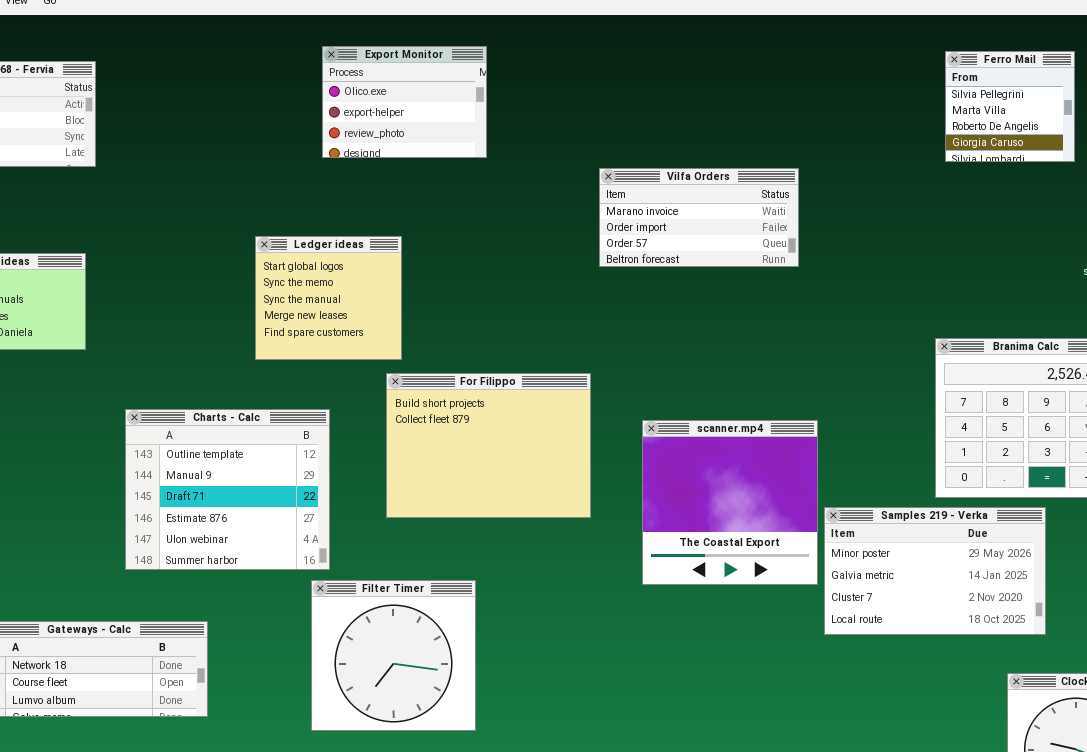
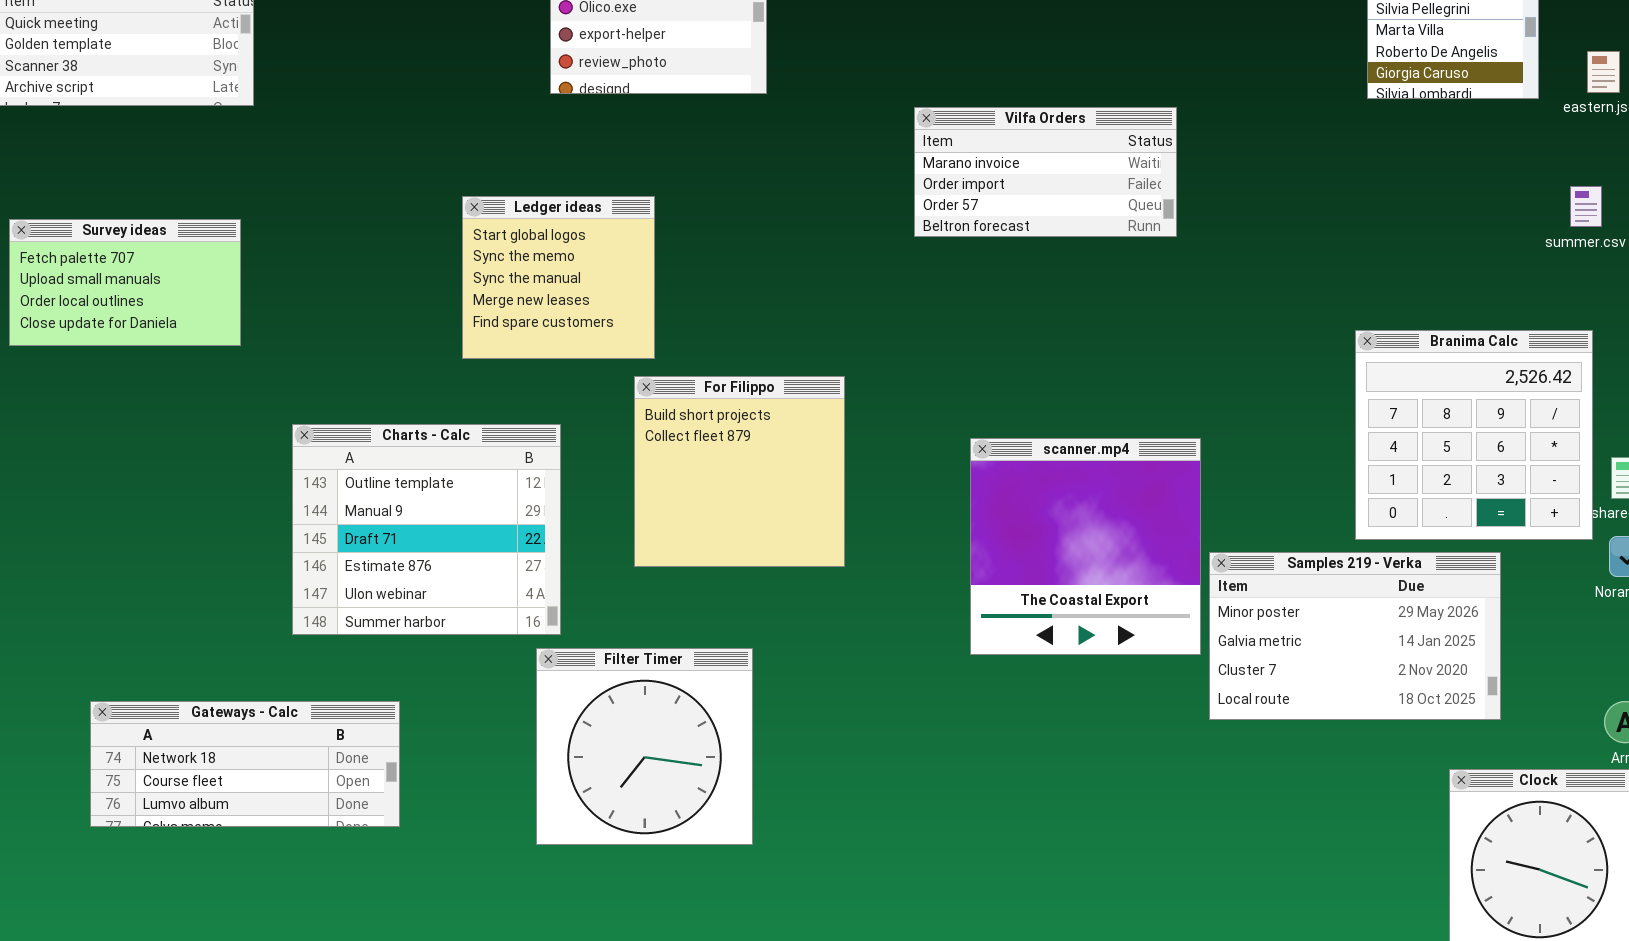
For Filippo: [386,373,591,518] -> [634,376,845,567], resized

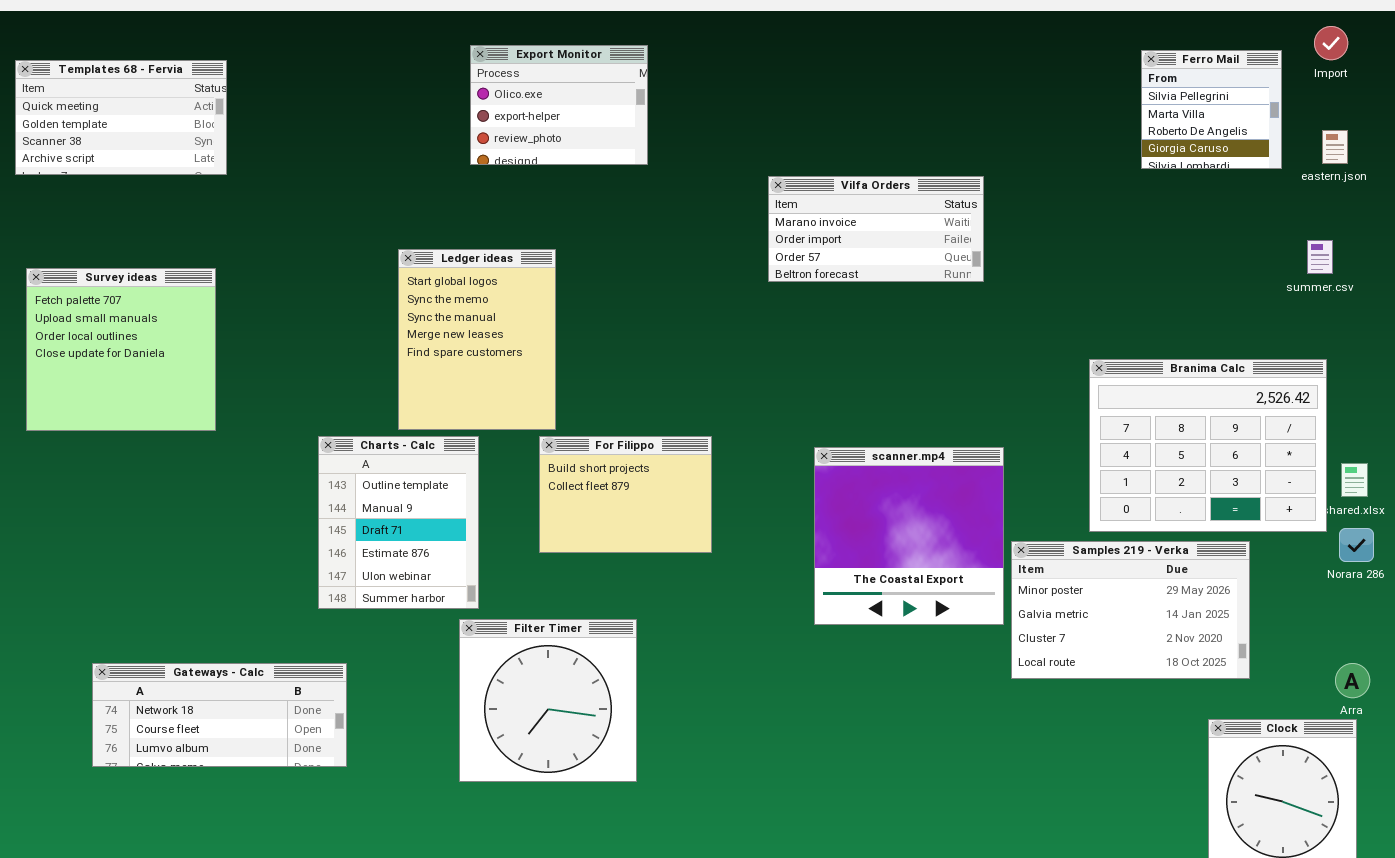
Ledger ideas: [462,196,655,359] -> [398,249,556,430], resized
Survey ideas: [9,219,241,346] -> [26,268,216,431], resized
Branima Calc: [1355,330,1593,540] -> [1089,359,1327,532], resized
For Filippo: [634,376,845,567] -> [539,436,712,553], resized
Charts - Calc: [292,424,561,635] -> [318,436,479,609], resized

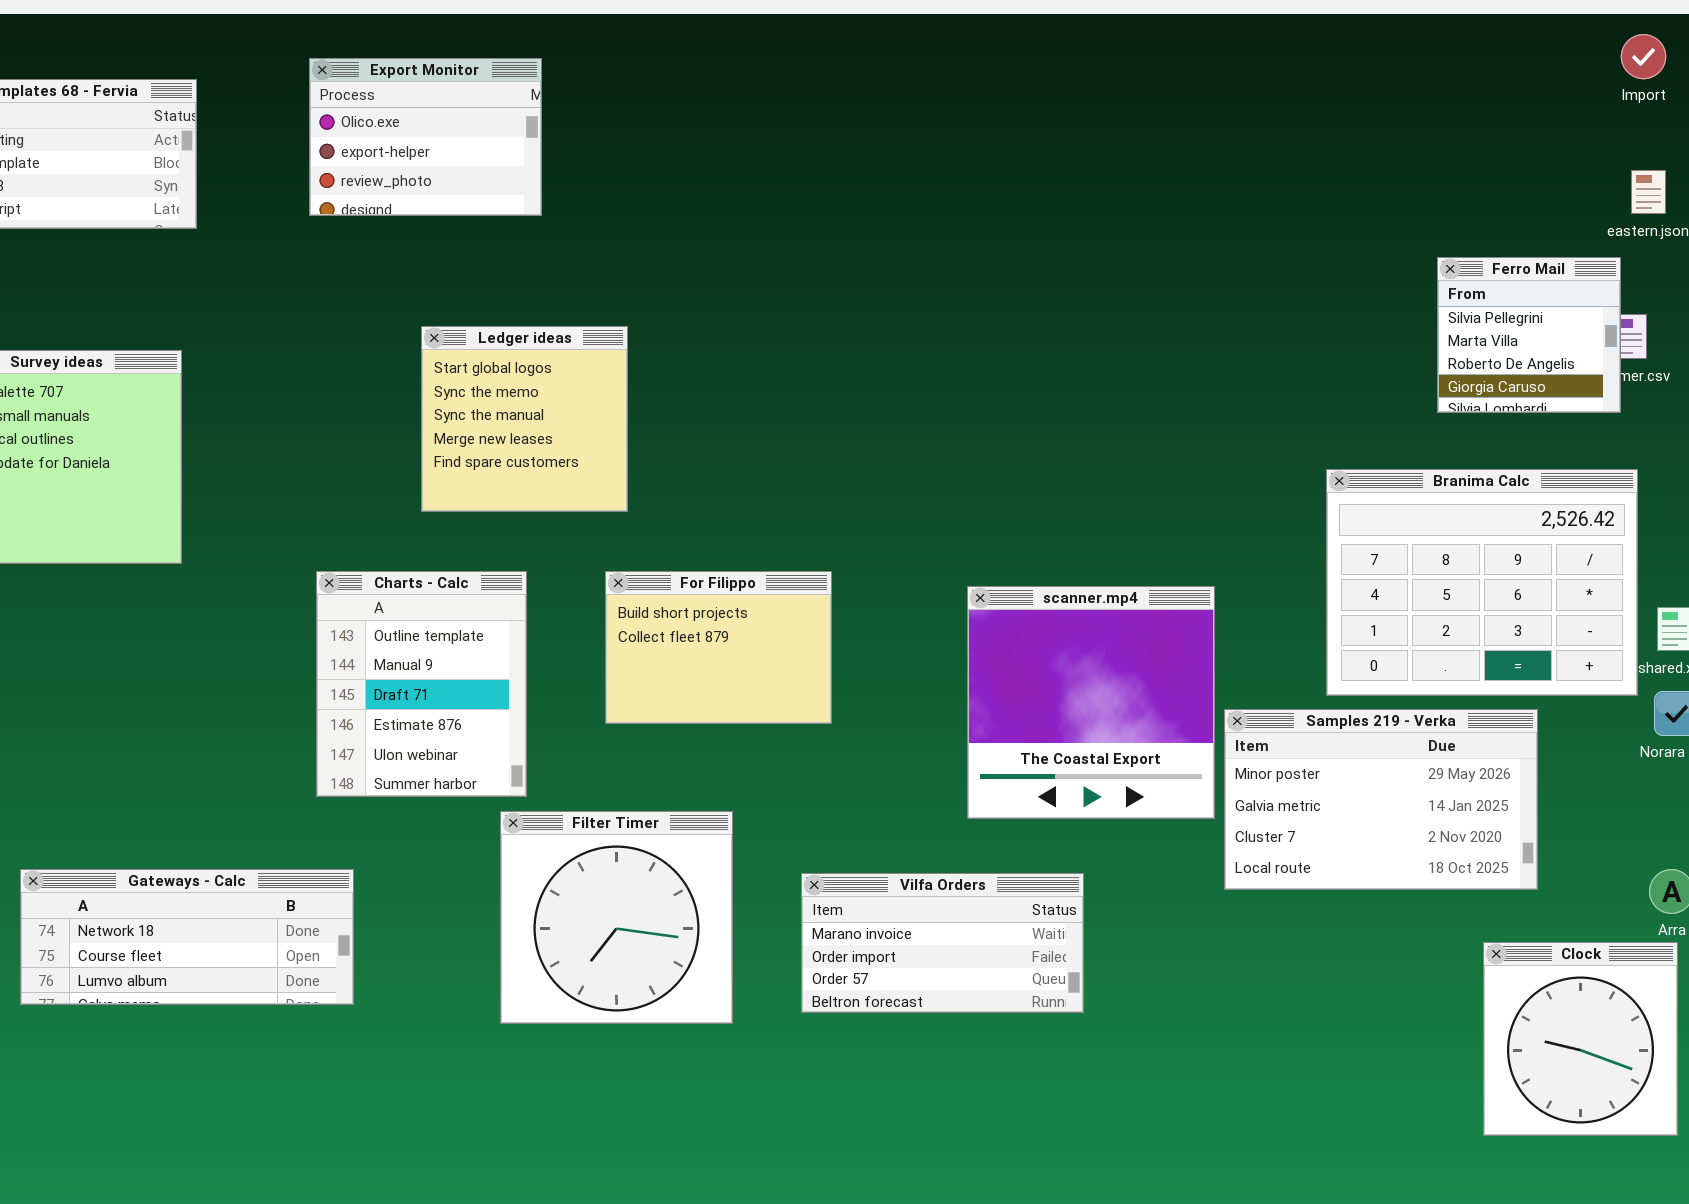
Export Monitor: [470,45,648,165] -> [309,58,542,216], moved
Ferro Mail: [1141,50,1282,169] -> [1437,257,1621,413], moved
Vilfa Orders: [768,176,984,282] -> [801,873,1084,1013], moved
Ledger ideas: [398,249,556,430] -> [421,326,628,512], resized

